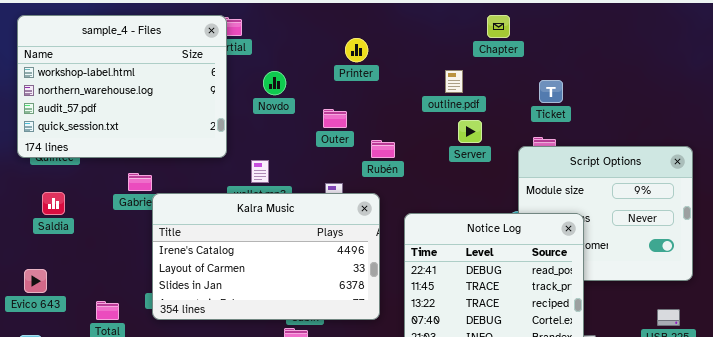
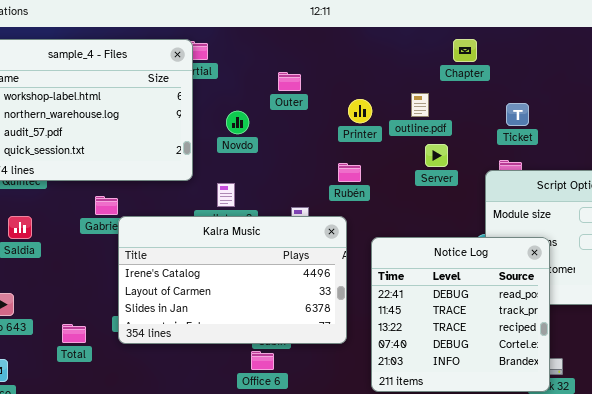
Printer: [345,38,368,62] -> [348,99,372,123], moved
Novdo: [263,71,286,95] -> [226,111,249,134], moved
Outer: [323,109,347,128] -> [278,72,301,91], moved

